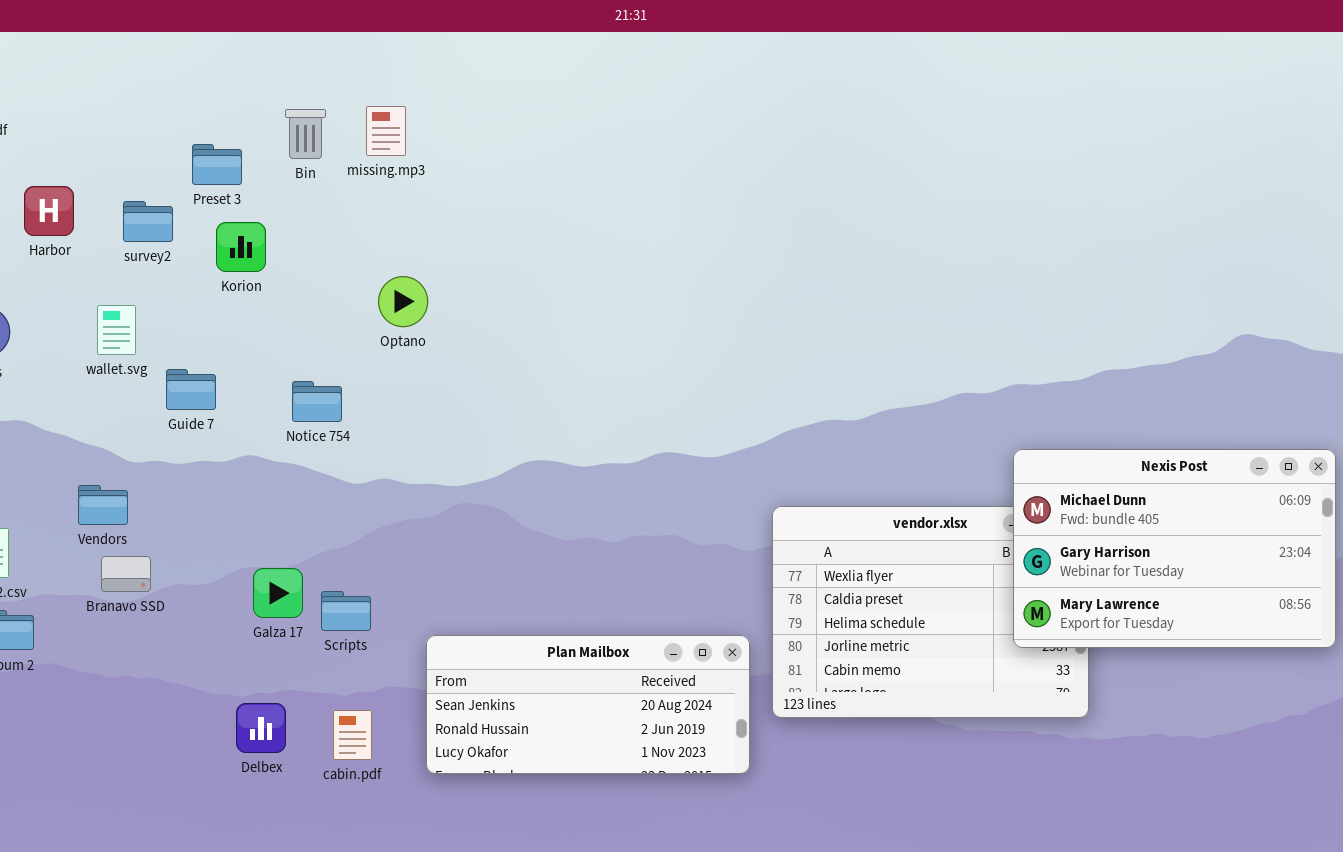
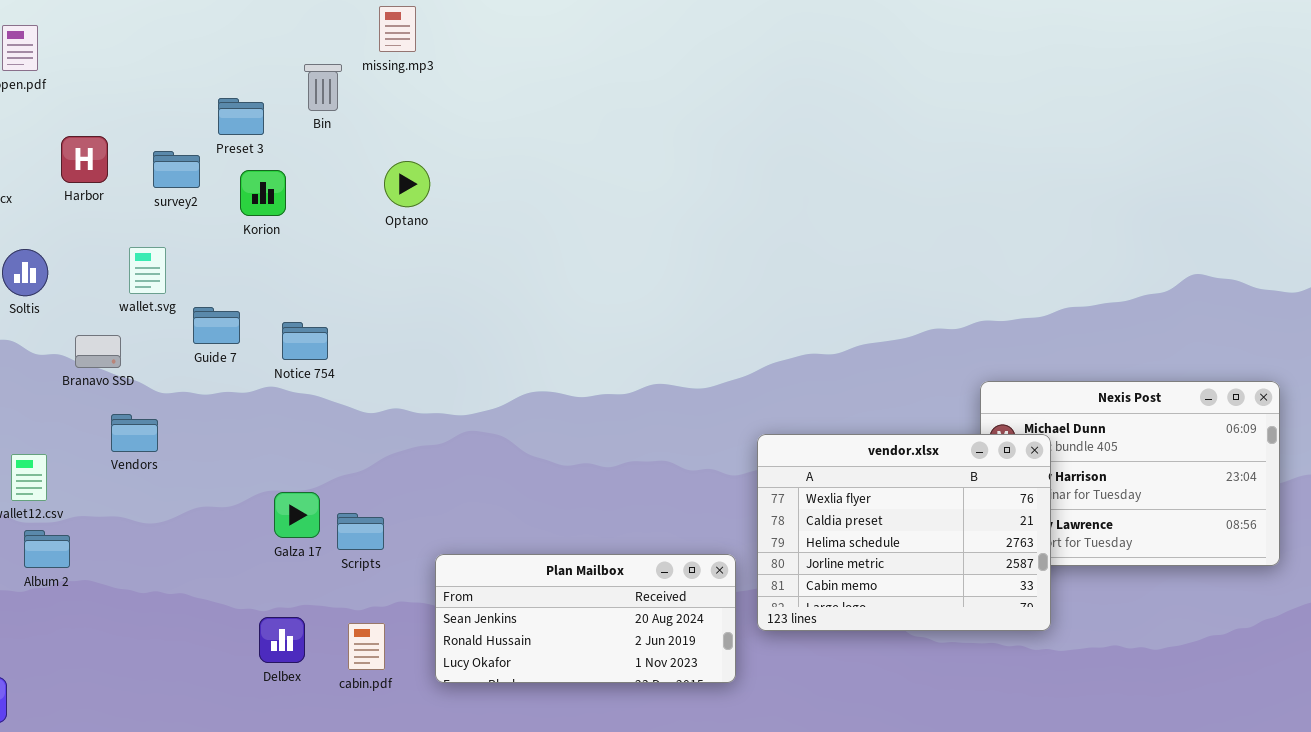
missing.mp3: [366,106,406,156] -> [379,6,416,52], moved
Optano: [378,276,428,327] -> [384,161,430,207], moved
Notice 754: [292,381,342,422] -> [282,322,328,360], moved
vendor.xlsx: [772,506,1089,718] -> [757,434,1051,631], raised
Branavo SSD: [101,556,151,592] -> [75,335,121,368], moved

